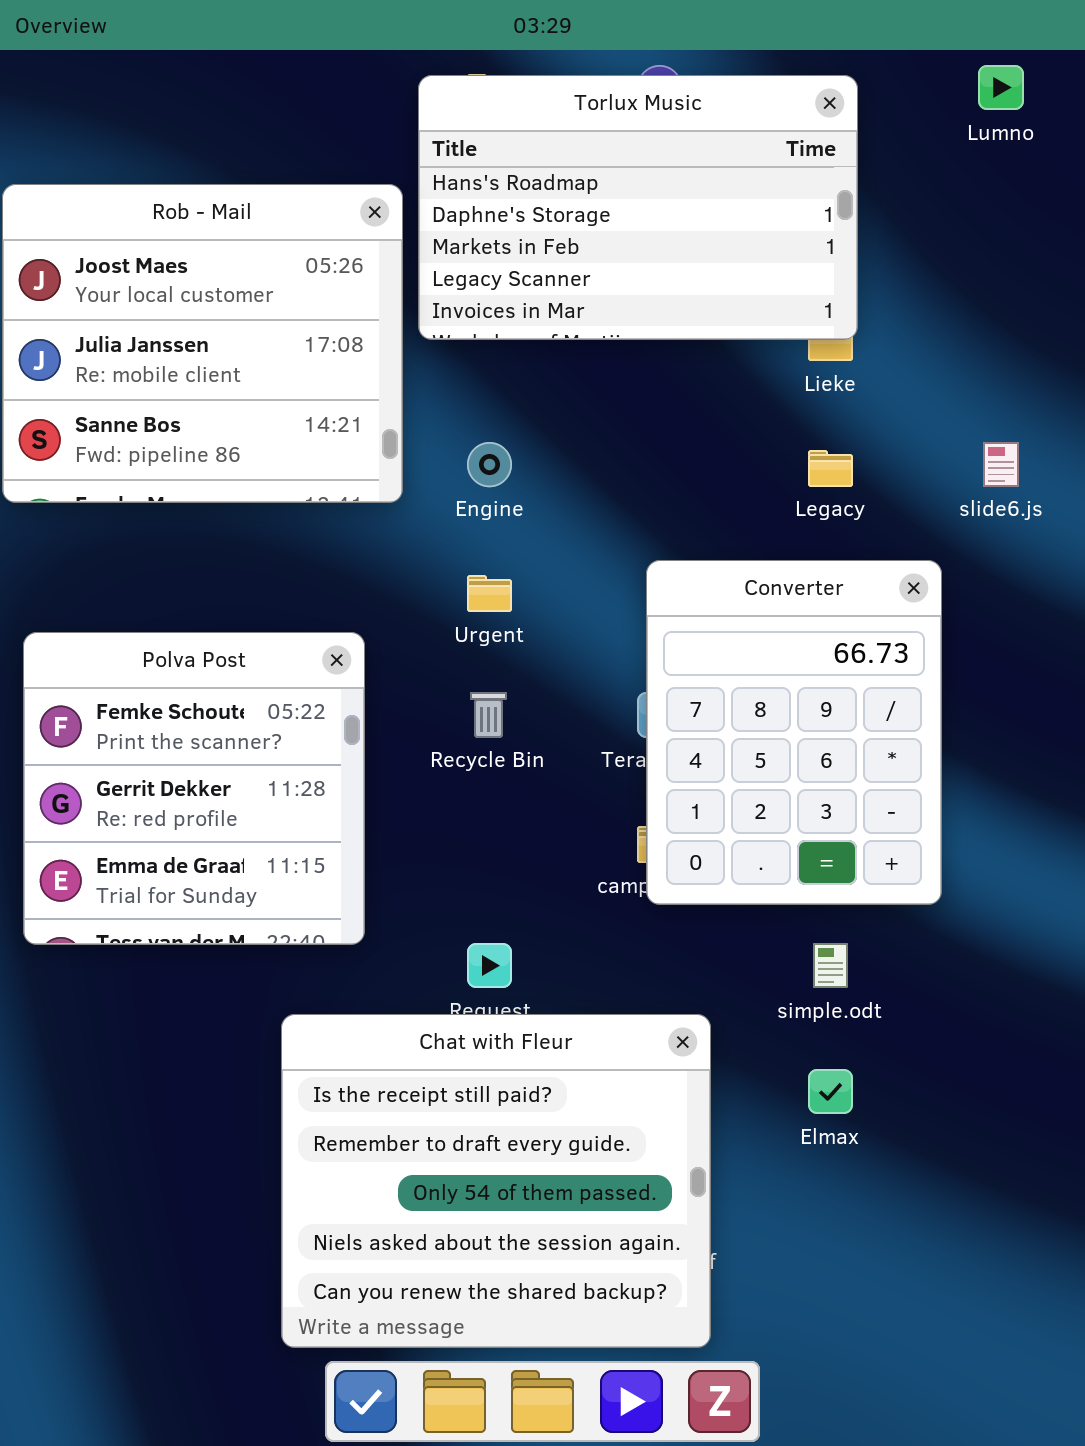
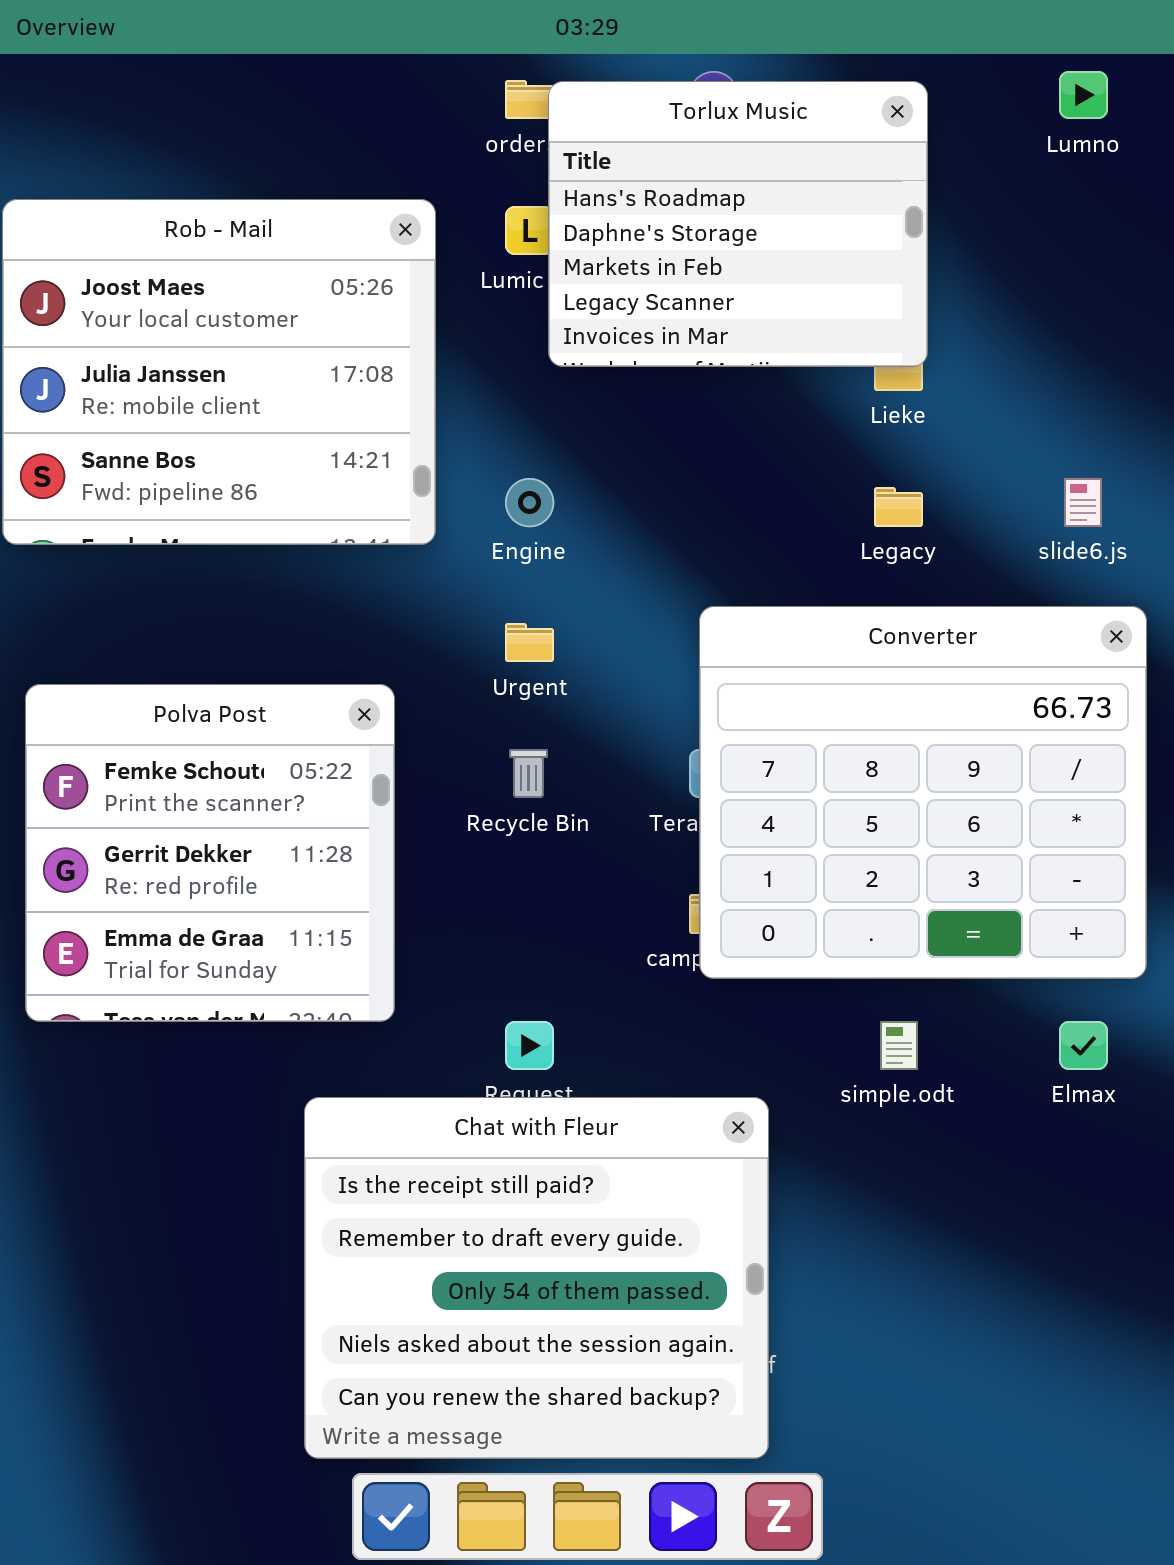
Torlux Music: [418,75,858,340] -> [548,81,928,367], resized
Converter: [646,560,942,905] -> [699,606,1147,979], resized
Elmax: [808,1069,853,1114] -> [1059,1021,1108,1070], moved

